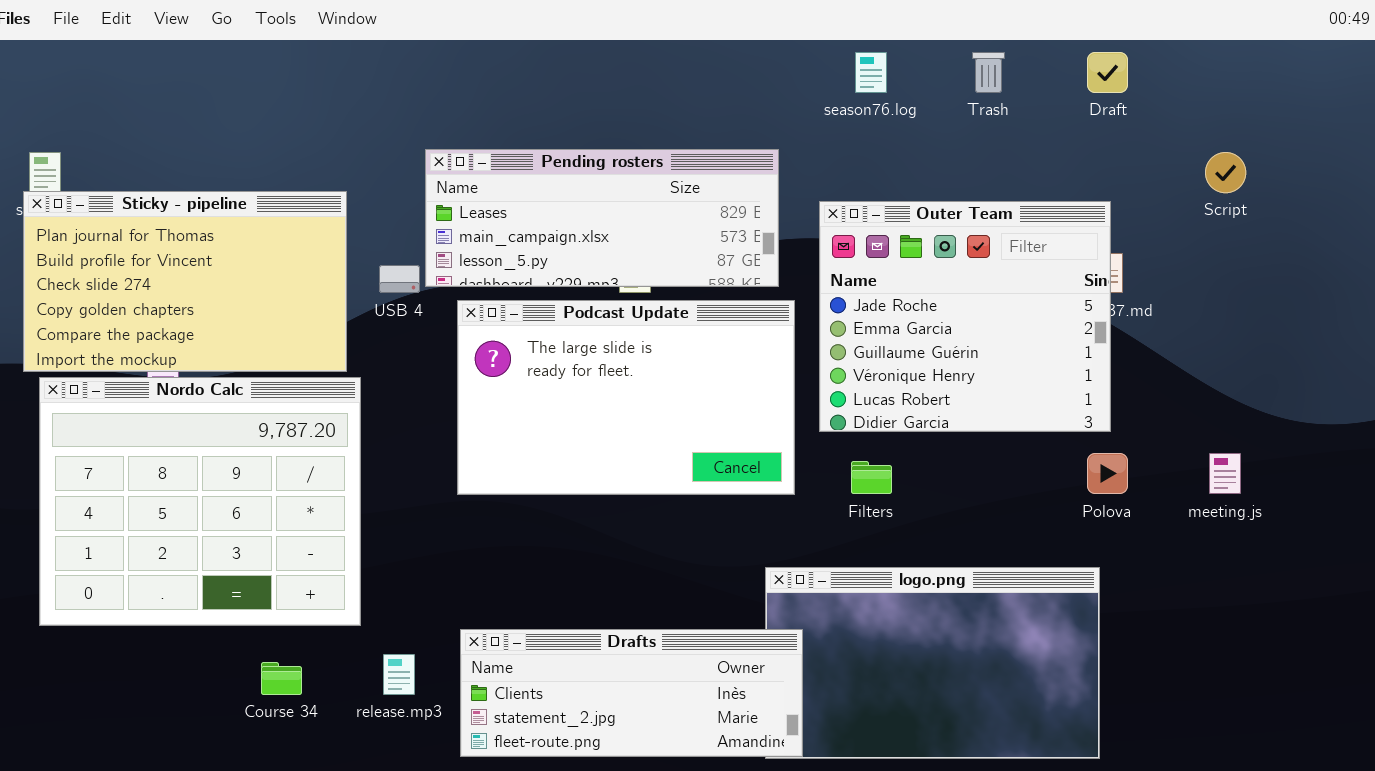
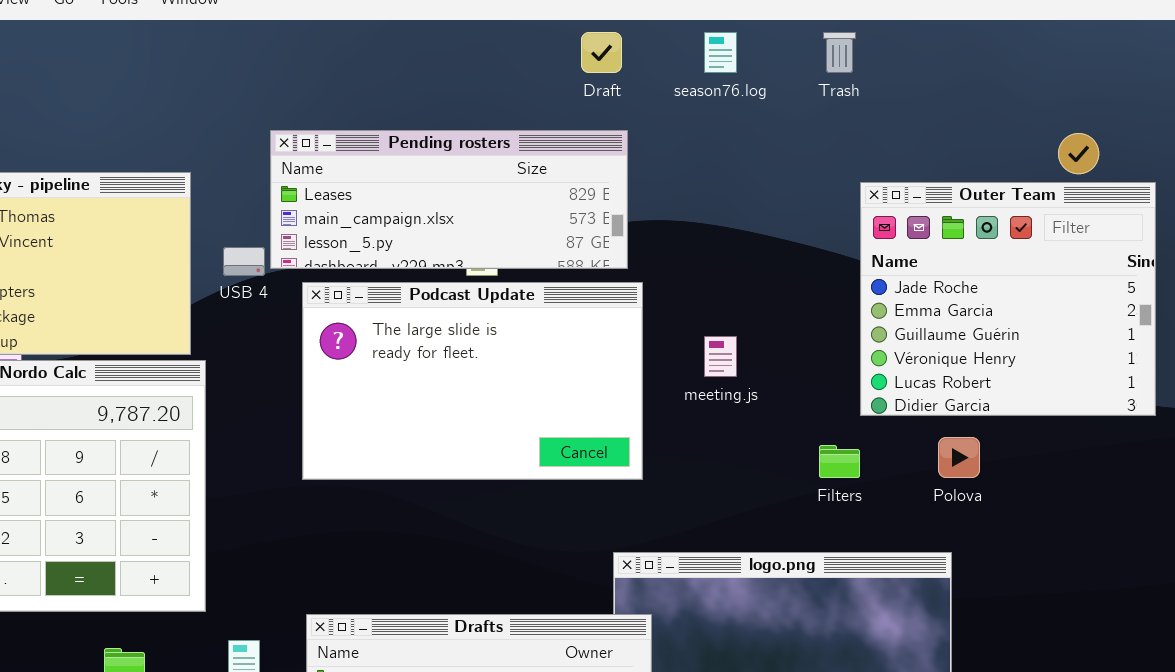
Draft: [1087,52,1128,93] -> [581,32,622,73], moved
Outer Team: [819,201,1111,432] -> [860,182,1156,416], moved
meeting.js: [1209,453,1241,494] -> [704,336,737,377], moved
Filters: [851,461,892,494] -> [819,445,860,478], moved

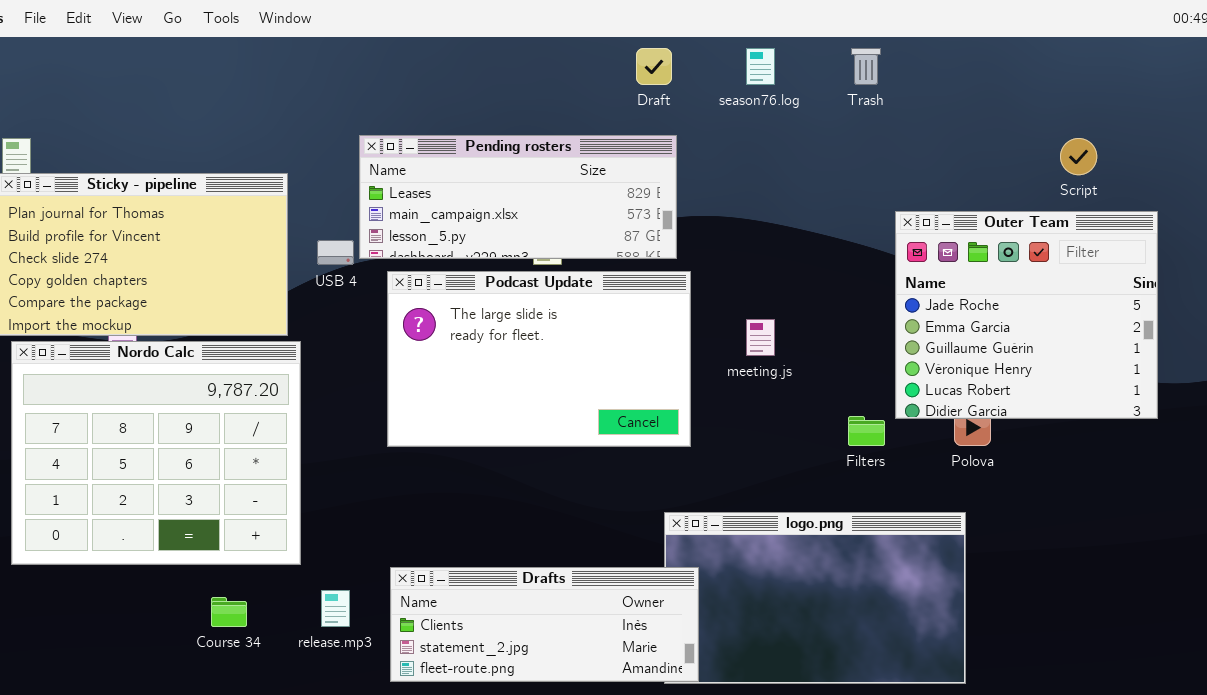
Outer Team: [860,182,1156,416] -> [895,211,1158,419], moved

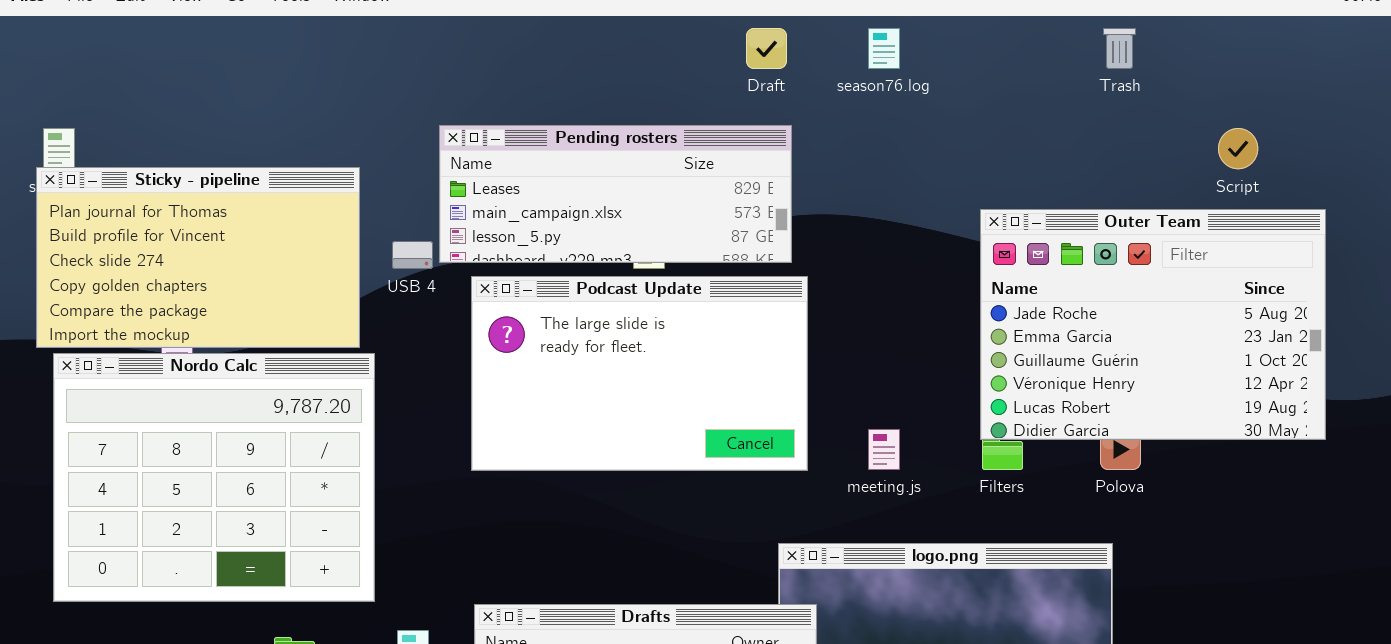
Trash: [851,48,881,85] -> [1103,28,1136,69], moved
Outer Team: [895,211,1158,419] -> [980,209,1326,440], resized
meeting.js: [746,319,775,356] -> [868,429,900,470], moved

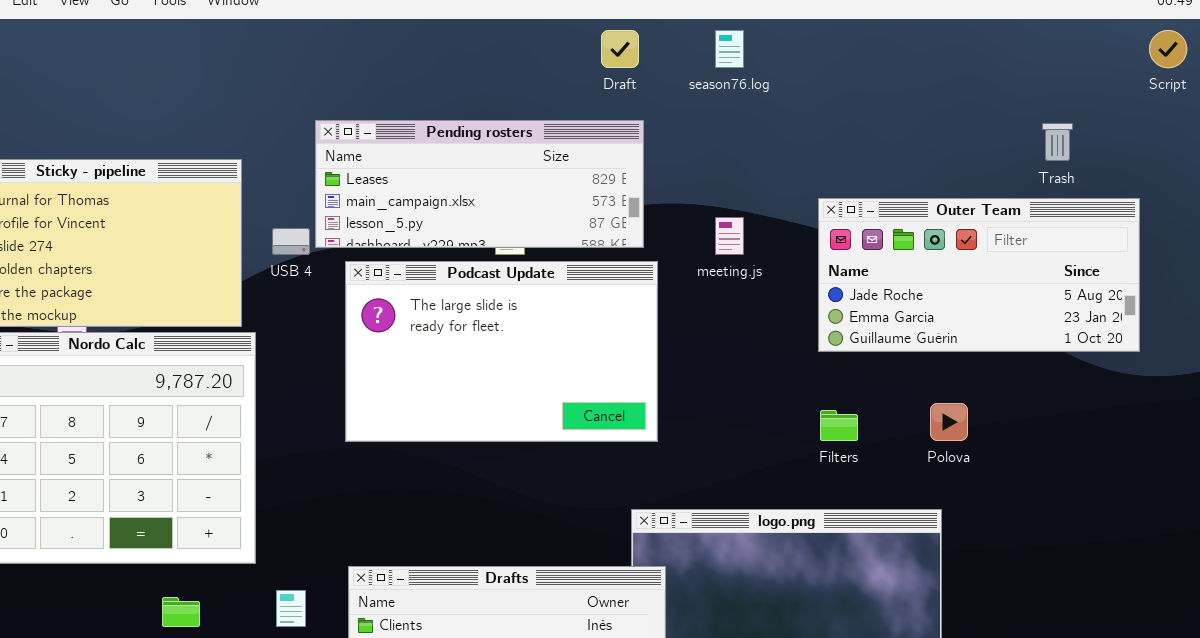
Trash: [1103,28,1136,69] -> [1042,123,1073,161], moved
Script: [1218,128,1258,169] -> [1149,30,1187,68], moved
Outer Team: [980,209,1326,440] -> [818,198,1140,352], resized
meeting.js: [868,429,900,470] -> [715,217,744,255], moved

